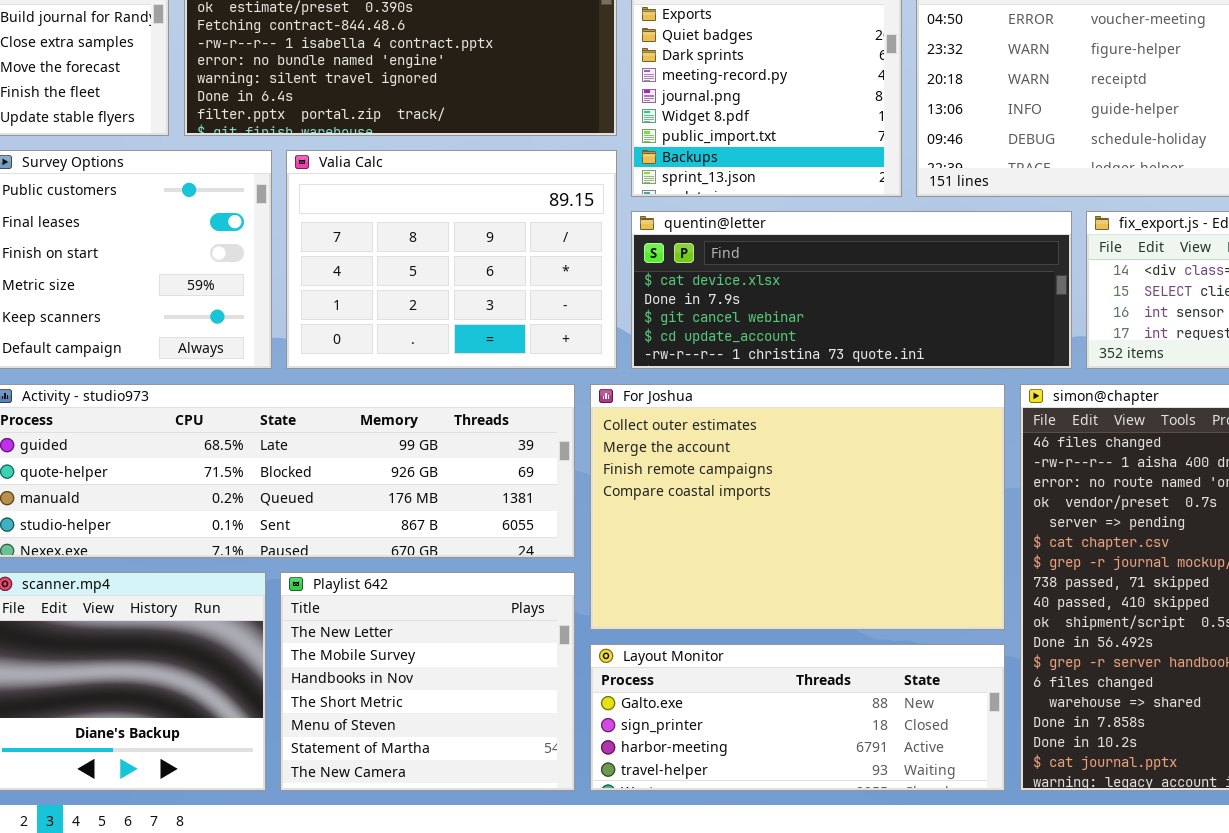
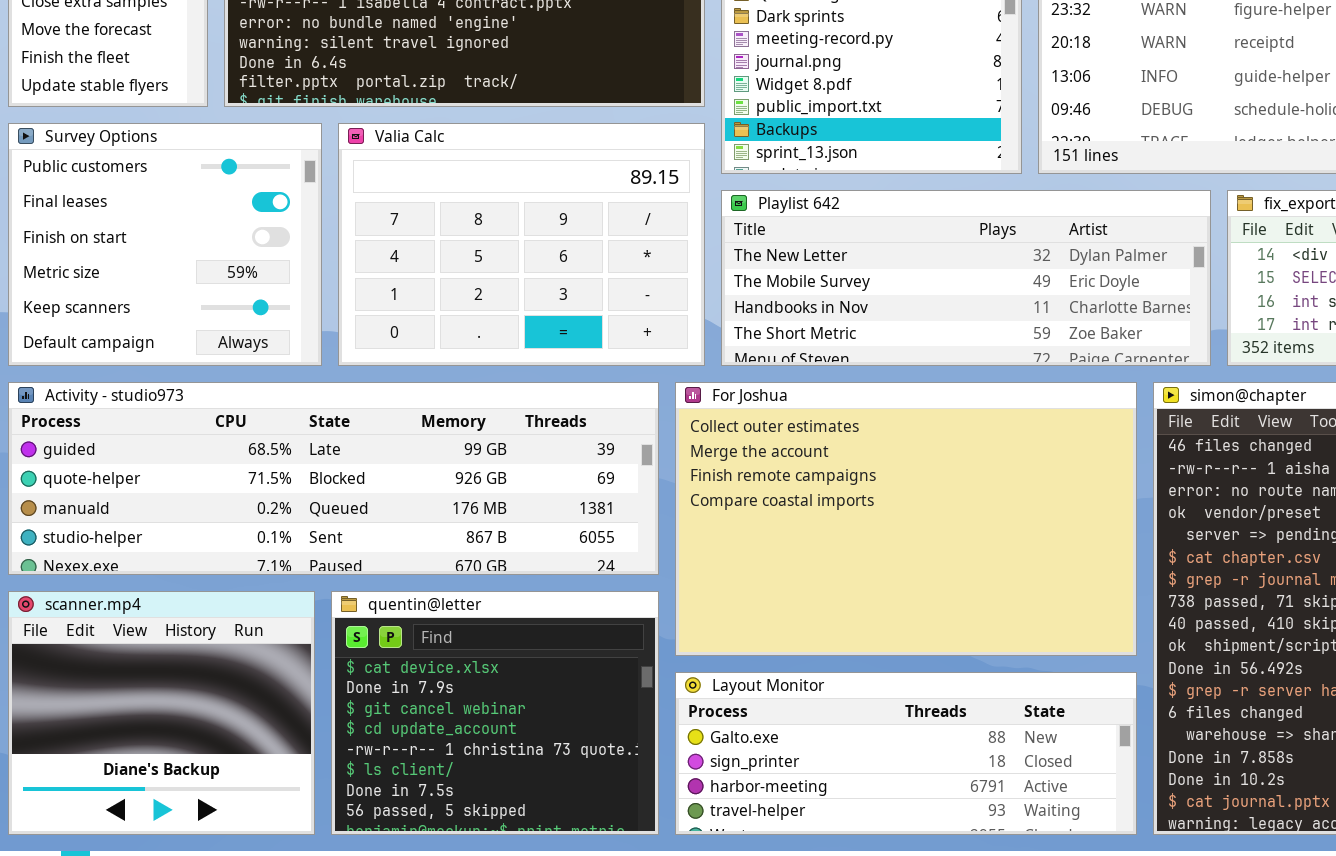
quentin@letter: [631,211,1072,369] -> [331,591,659,835], moved, resized
Playlist 642: [280,572,575,791] -> [721,190,1211,366], moved, resized

